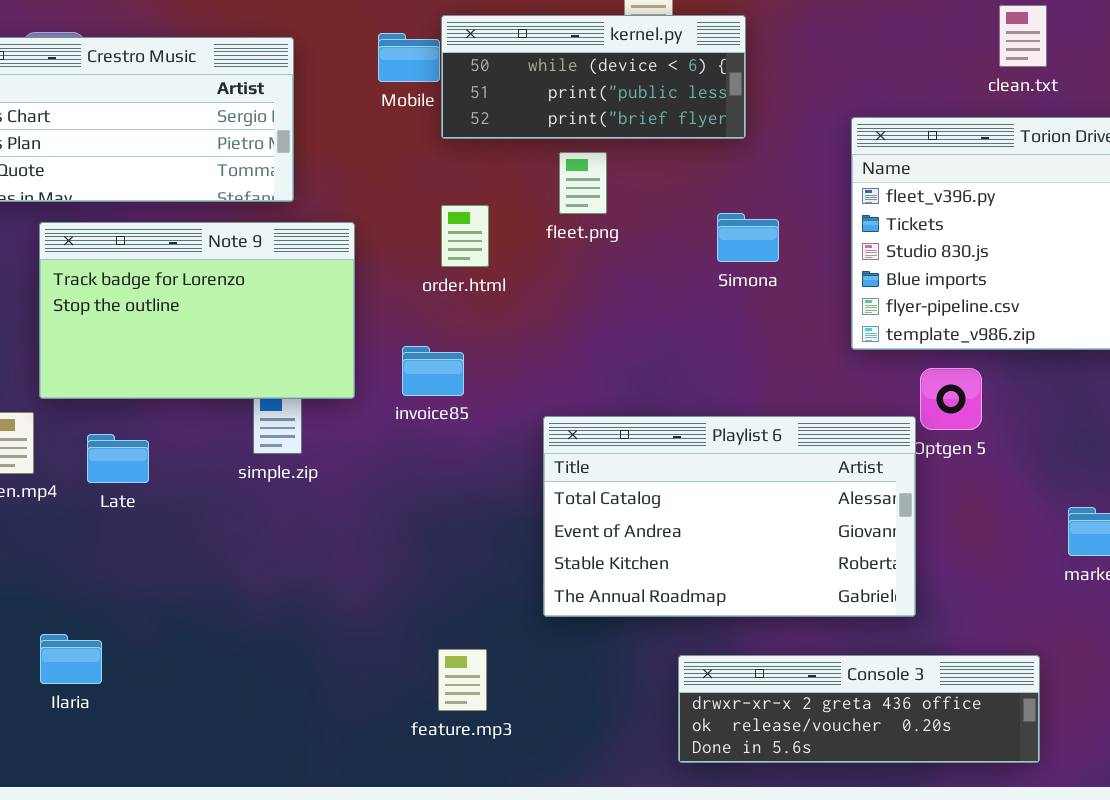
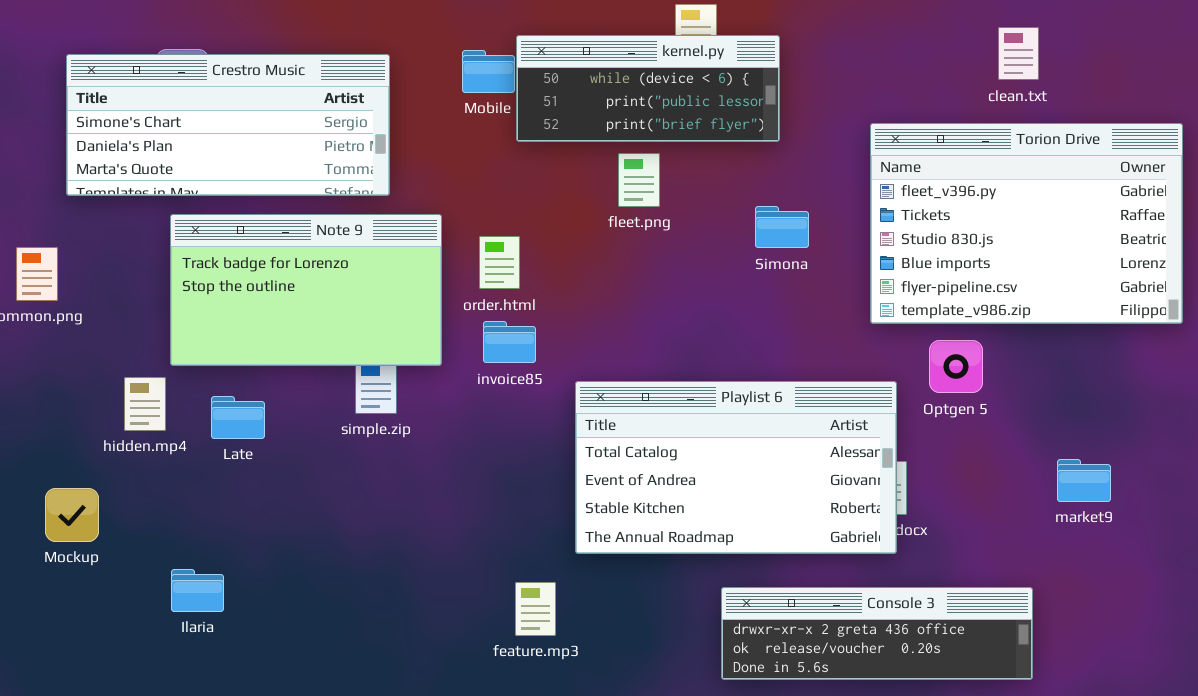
order.html: [441,205,489,267] -> [479,236,520,289], moved
Playlist 6: [543,416,916,617] -> [575,381,897,554], moved

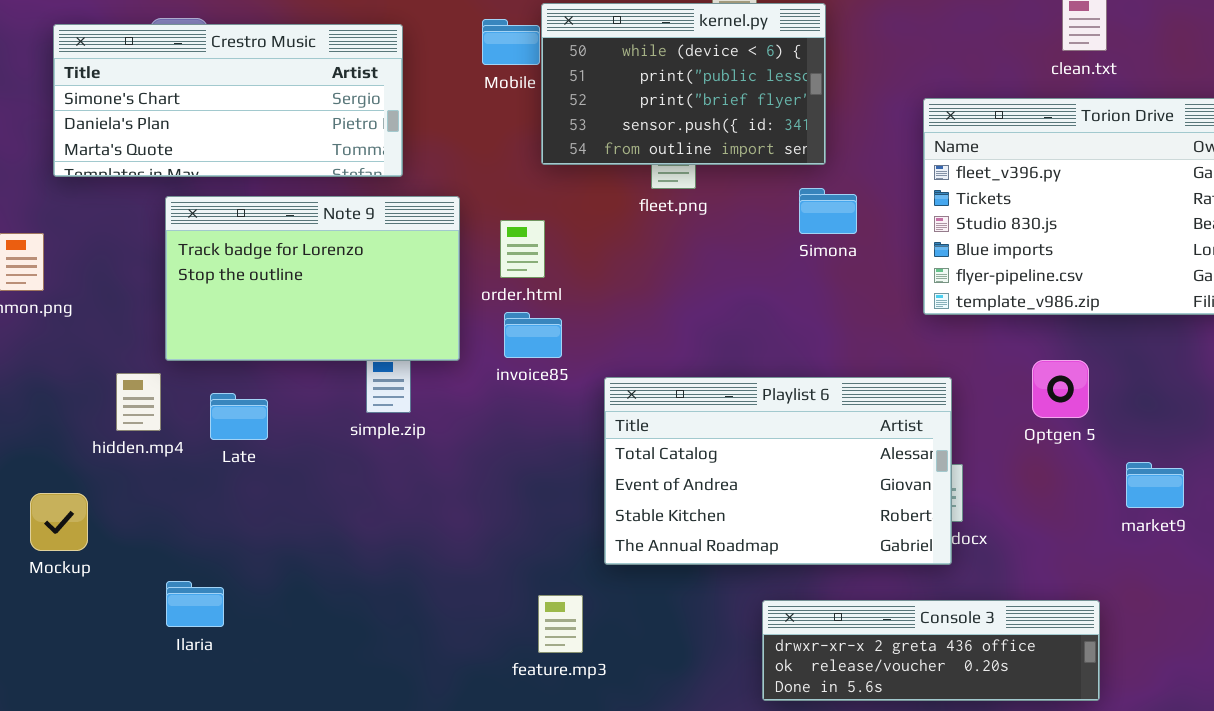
kernel.py: [516,35,780,142] -> [541,3,826,165], resized
Optgen 5: [929,340,983,393] -> [1032,360,1089,418], moved

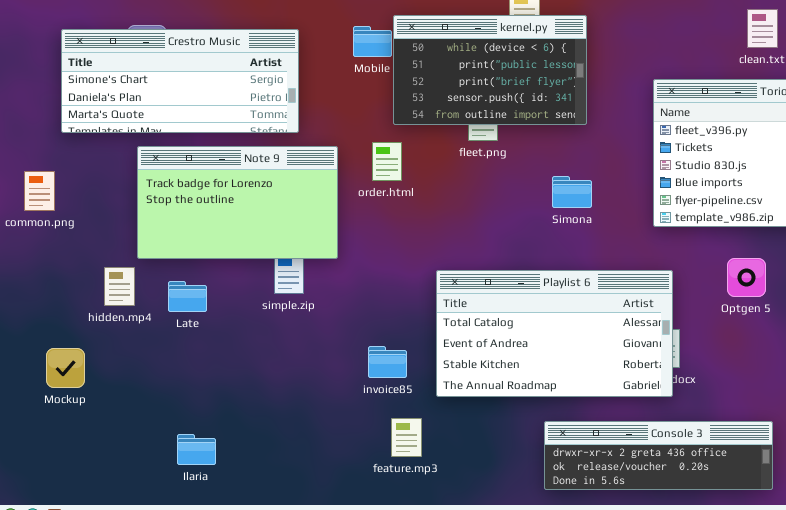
Simona: [799,188,857,234] -> [552,176,592,208], moved
order.html: [500,220,545,278] -> [372,142,402,181], moved
invoice85: [504,312,562,358] -> [368,346,407,378], moved
Ilaria: [166,581,224,627] -> [177,434,216,465], moved

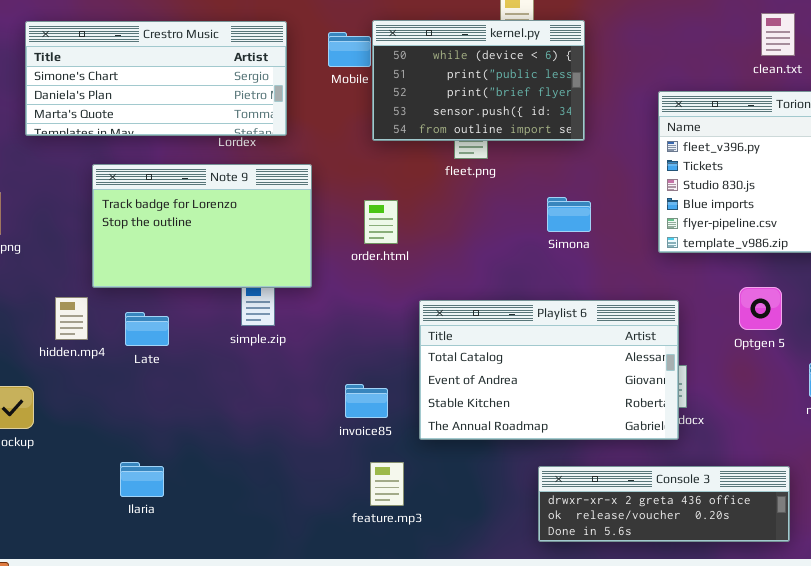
Crestro Music: [61,29,299,133] -> [25,21,287,136], moved
order.html: [372,142,402,181] -> [364,200,398,244], moved
Ilaria: [177,434,216,465] -> [120,462,164,497], moved

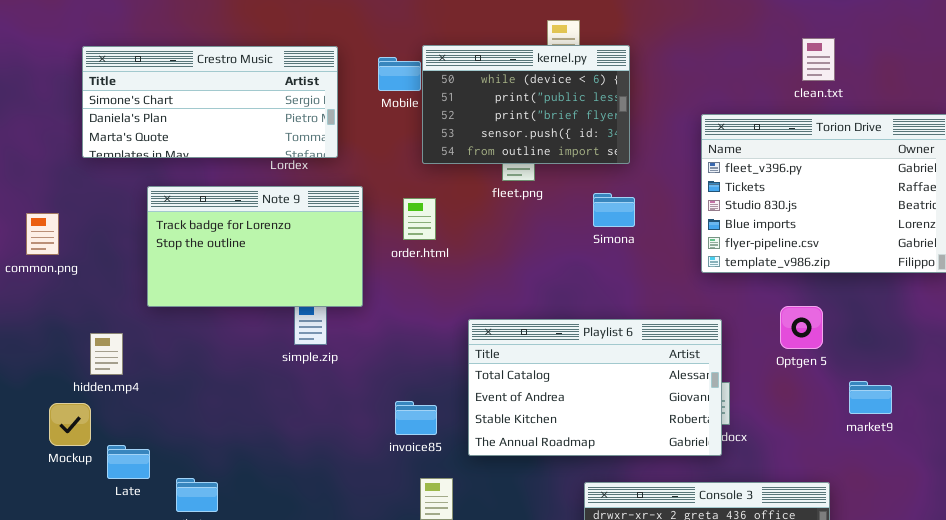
Simona: [547,197,591,232] -> [593,193,635,227], moved
order.html: [364,200,398,244] -> [403,198,436,240], moved
hidden.mp4: [55,297,88,340] -> [90,333,123,375], moved
Late: [125,312,169,346] -> [107,445,150,479], moved

